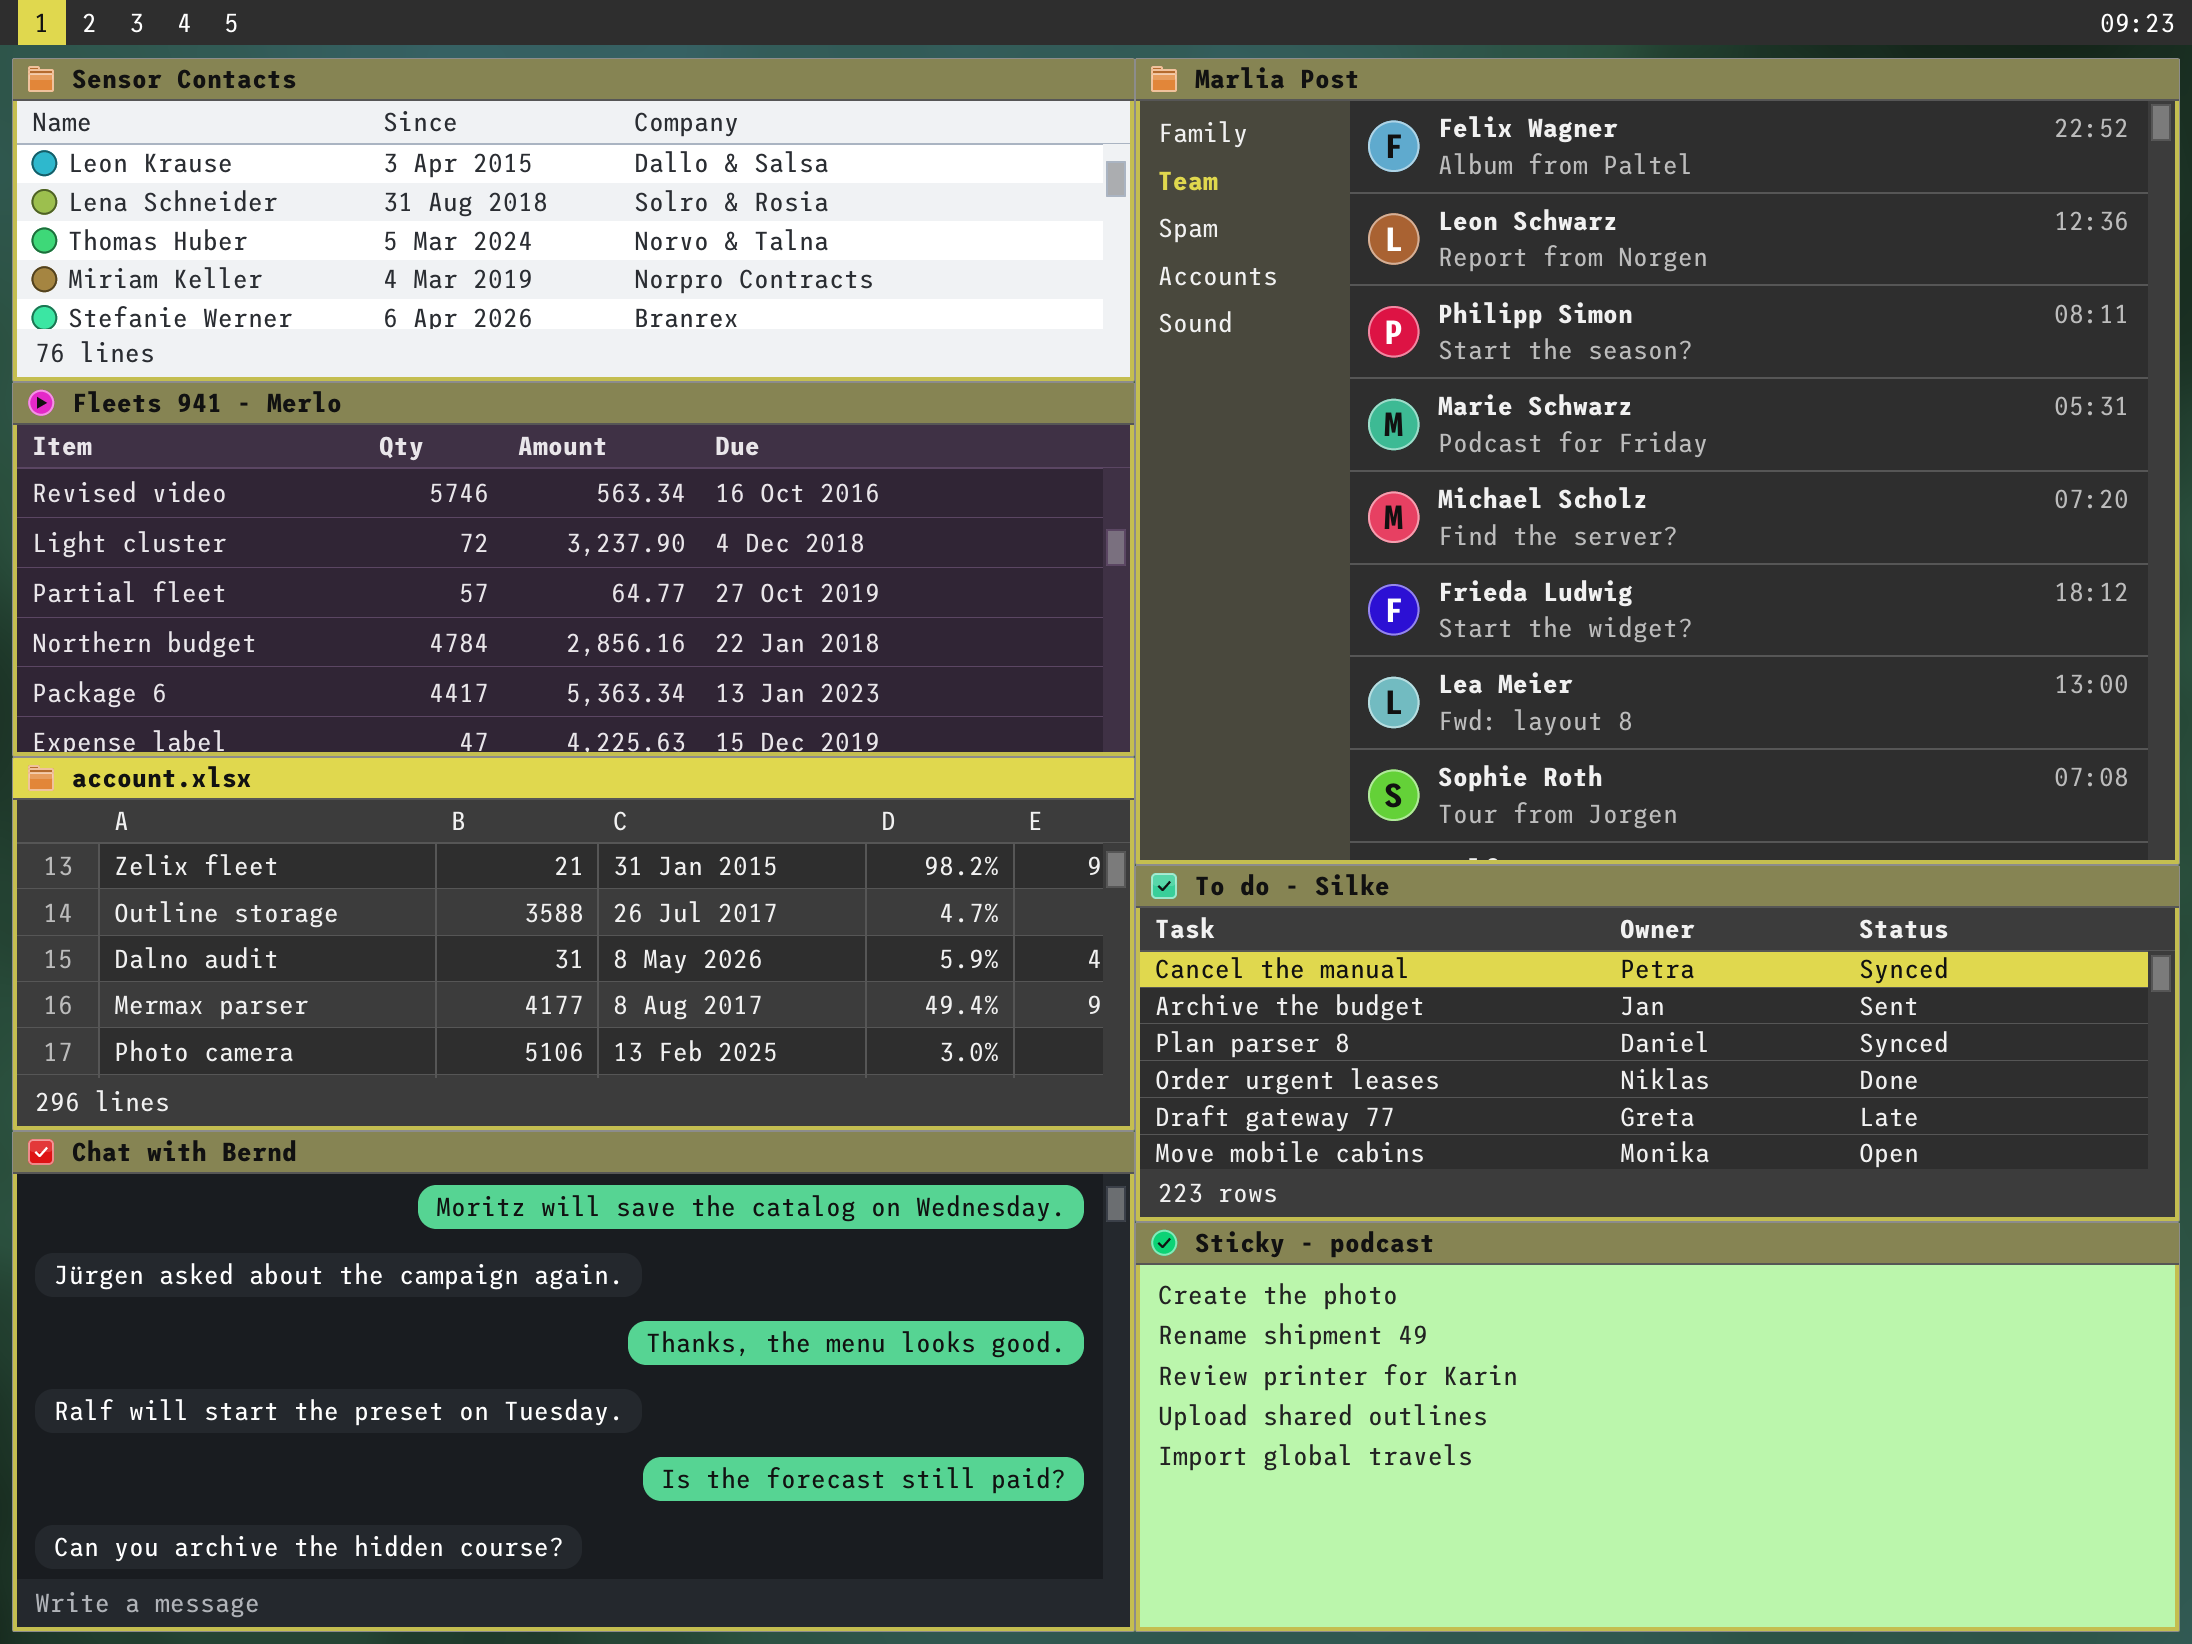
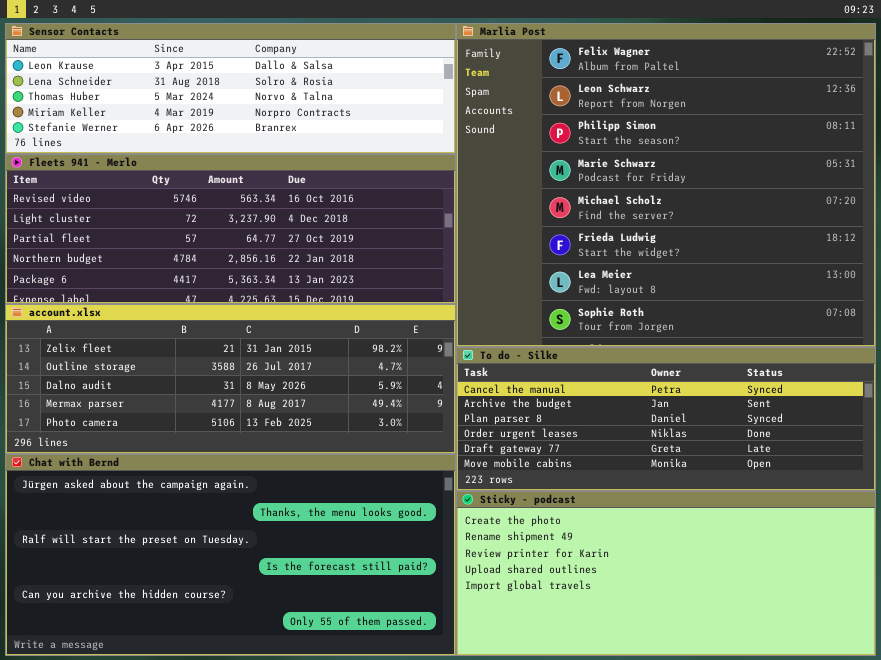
Chat with Bernd: [12,1131,1135,1632] -> [5,454,456,656], scrolled down 1 row

